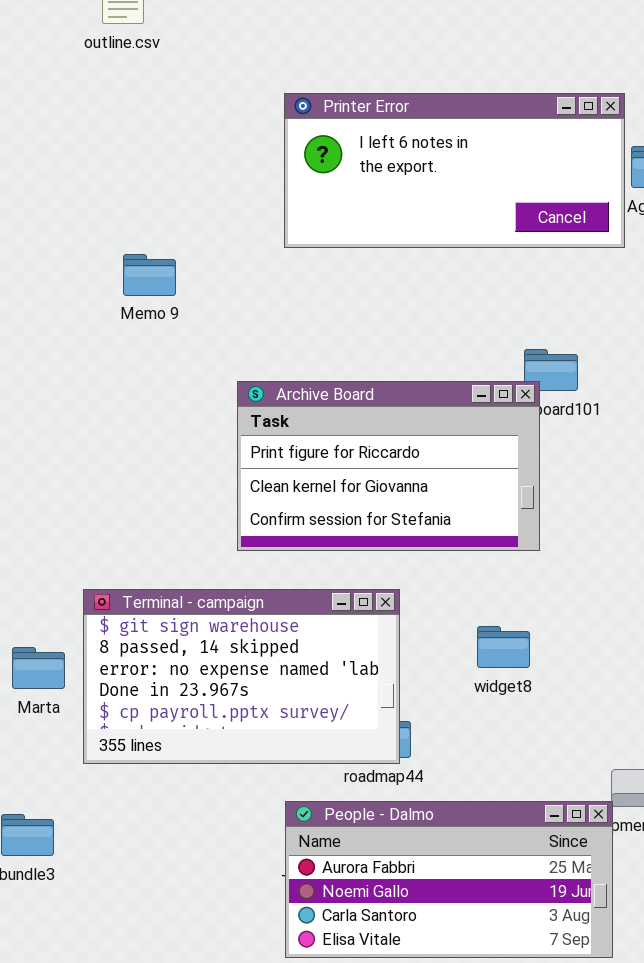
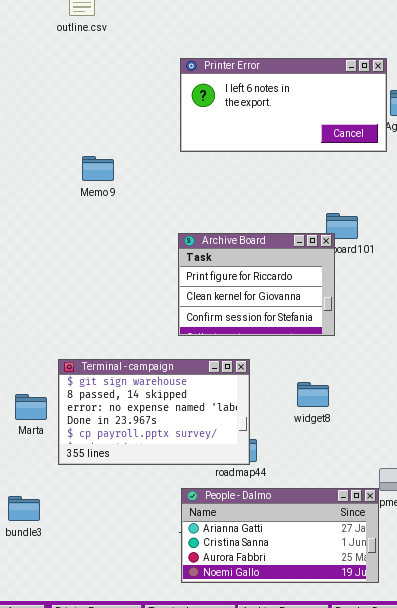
Archive Board: [237,381,540,551] -> [178,233,335,336], resized
People - Dalmo: [285,801,613,958] -> [181,488,379,583], scrolled up 2 rows

